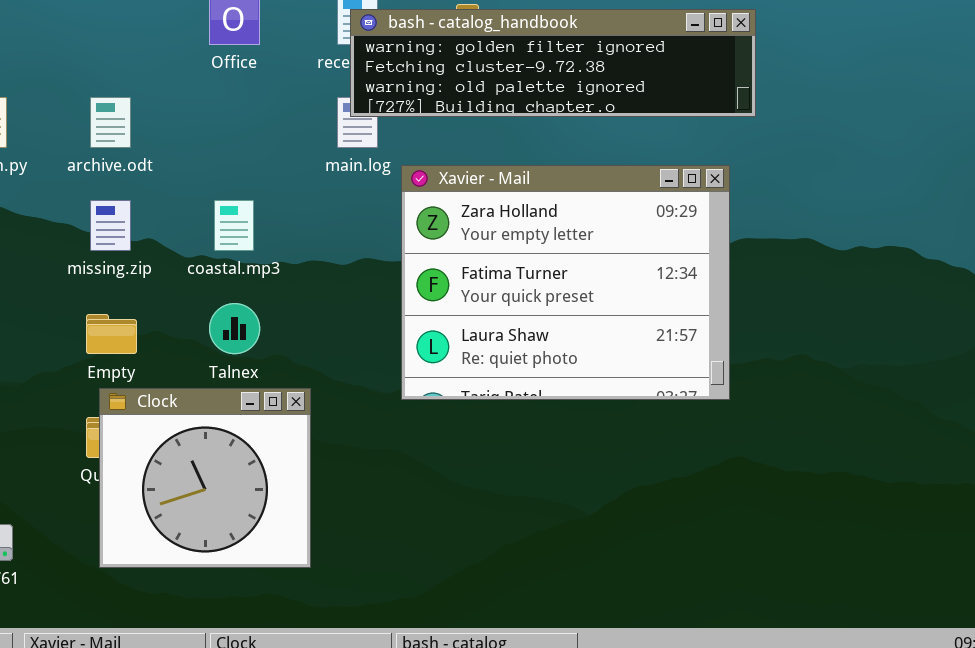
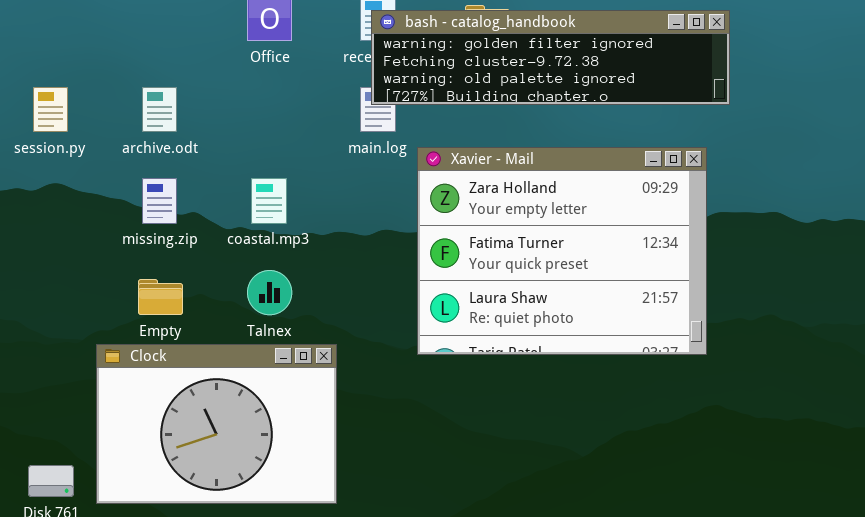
Clock: [99,388,311,568] -> [96,344,337,504], resized

